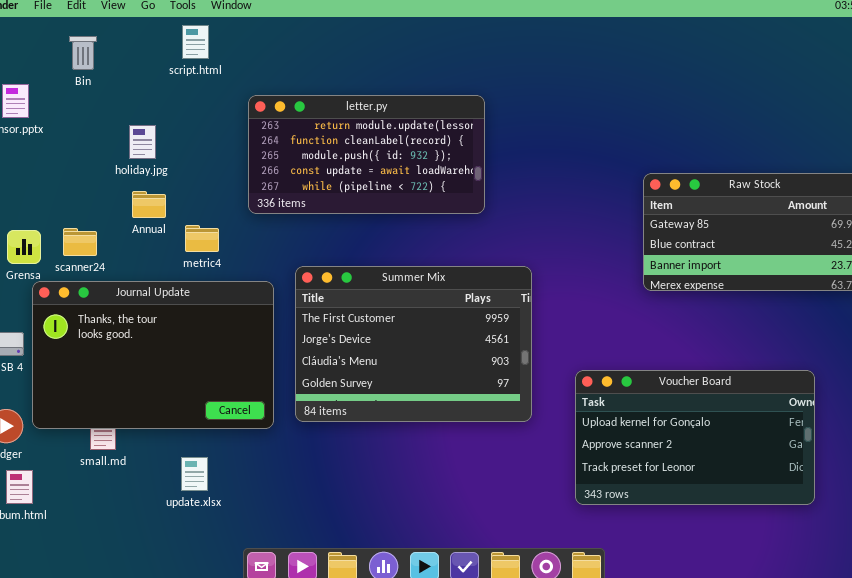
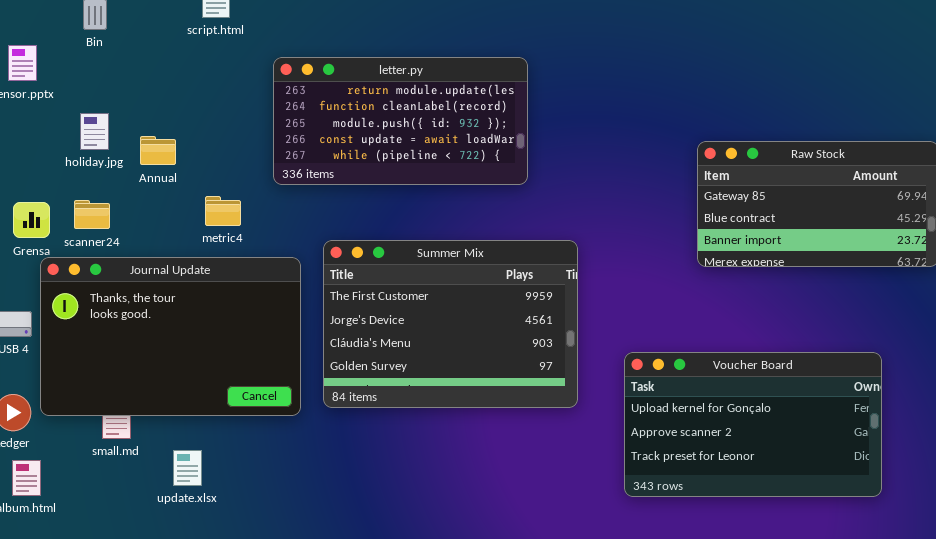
holiday.jpg: [129,125,156,159] -> [80,113,109,150], moved
Annual: [132,191,166,218] -> [140,136,176,165], moved
update.xlsx: [181,457,208,491] -> [173,450,202,486], moved

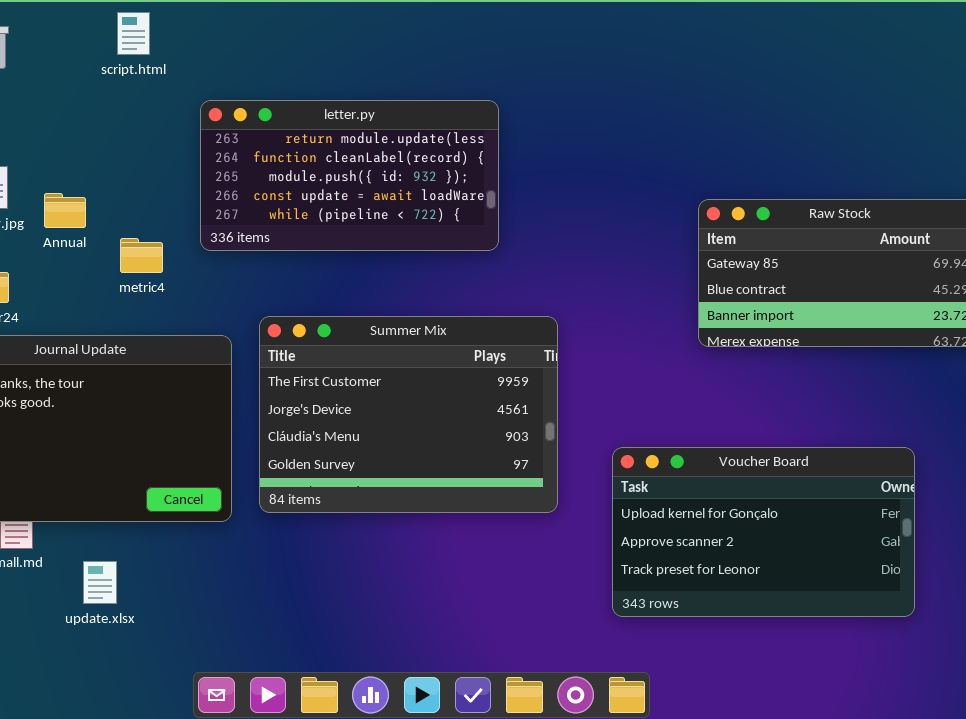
metric4: [205,196,241,226] -> [120,238,163,273], moved

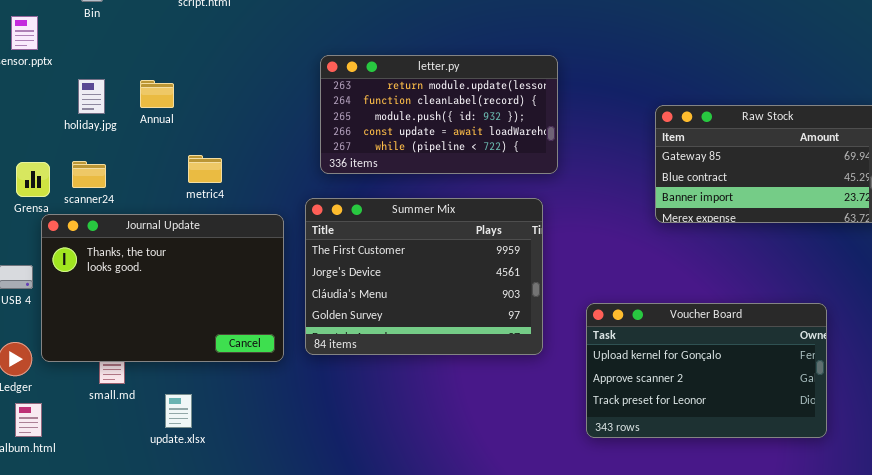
letter.py: [200,100,499,251] -> [320,55,558,174], moved
Annual: [44,193,86,228] -> [140,80,174,108], moved
metric4: [120,238,163,273] -> [188,155,222,183], moved

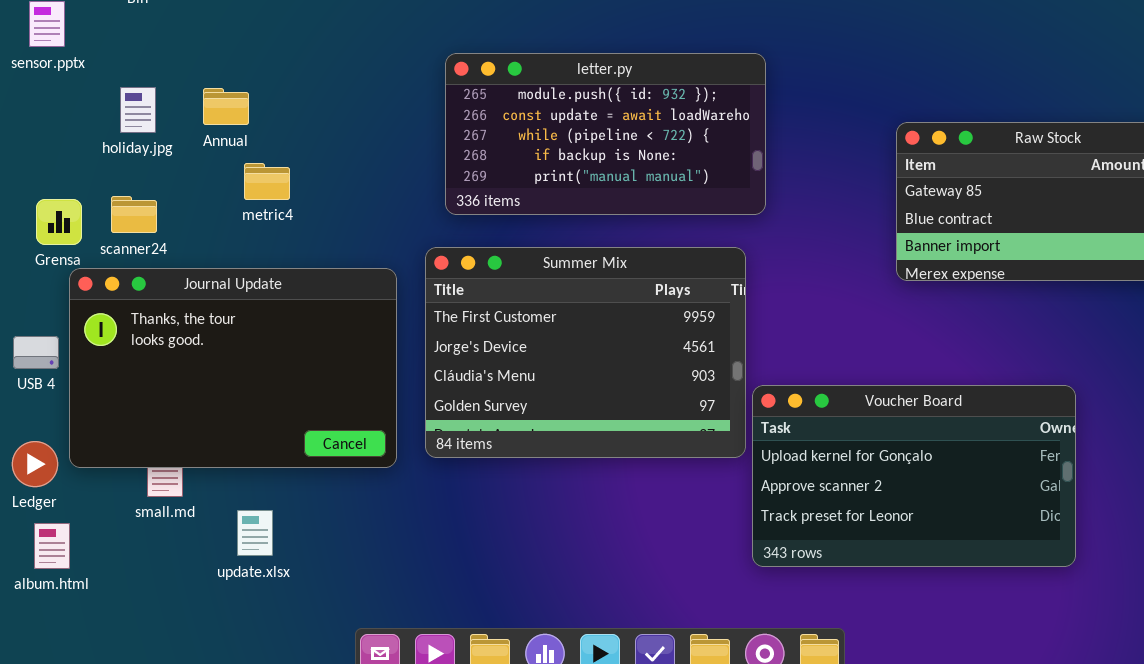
letter.py: [320,55,558,174] -> [445,53,766,215], scrolled down 2 rows
metric4: [188,155,222,183] -> [244,163,290,200], moved
Voucher Board: [586,303,827,438] -> [752,385,1076,567], moved

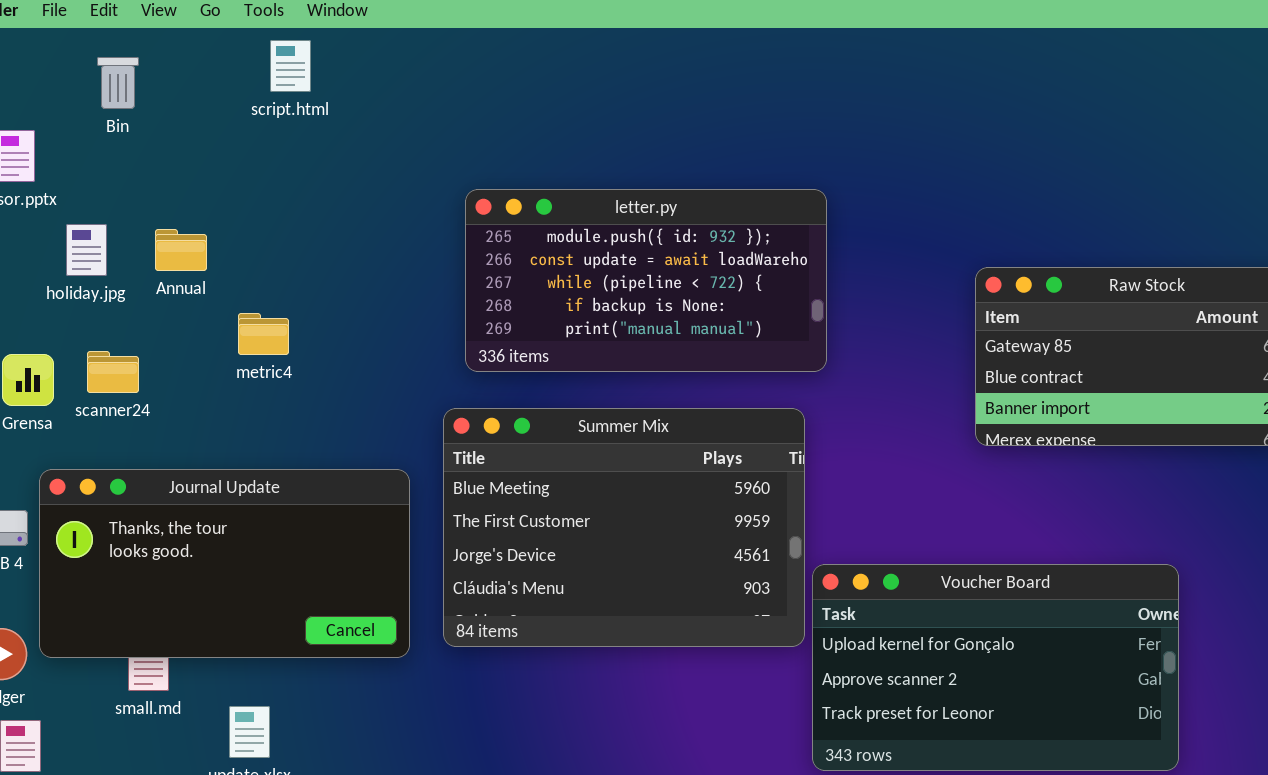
holiday.jpg: [120,87,156,133] -> [66,224,107,276], moved
Annual: [203,88,249,125] -> [155,229,207,271], moved
Summer Mix: [425,247,746,458] -> [443,408,805,647], scrolled up 1 row
Journal Update: [69,268,397,468] -> [39,469,410,658], resized

